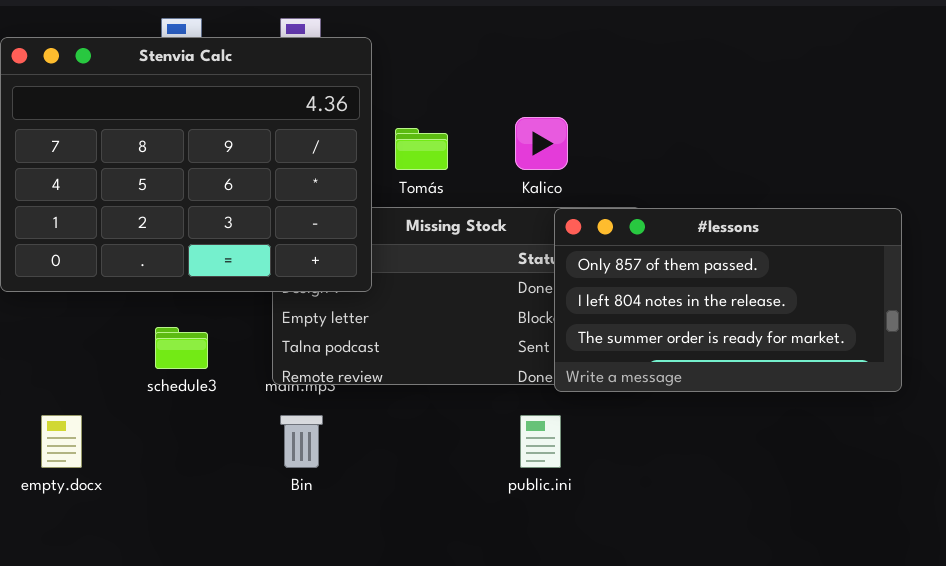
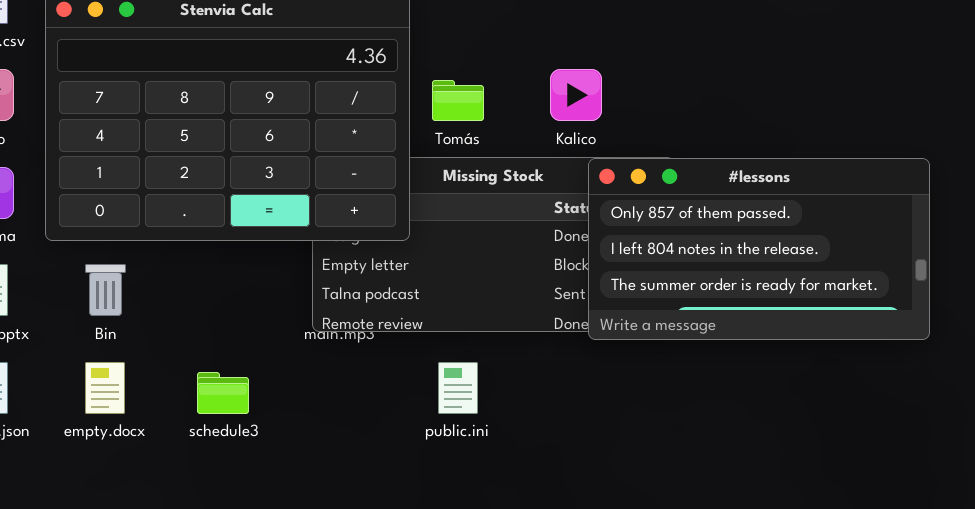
schedule3: [155,327,208,369] -> [197,372,249,414], moved
Bin: [280,415,323,468] -> [85,264,126,316], moved
public.ini: [520,415,561,468] -> [438,362,478,414], moved

